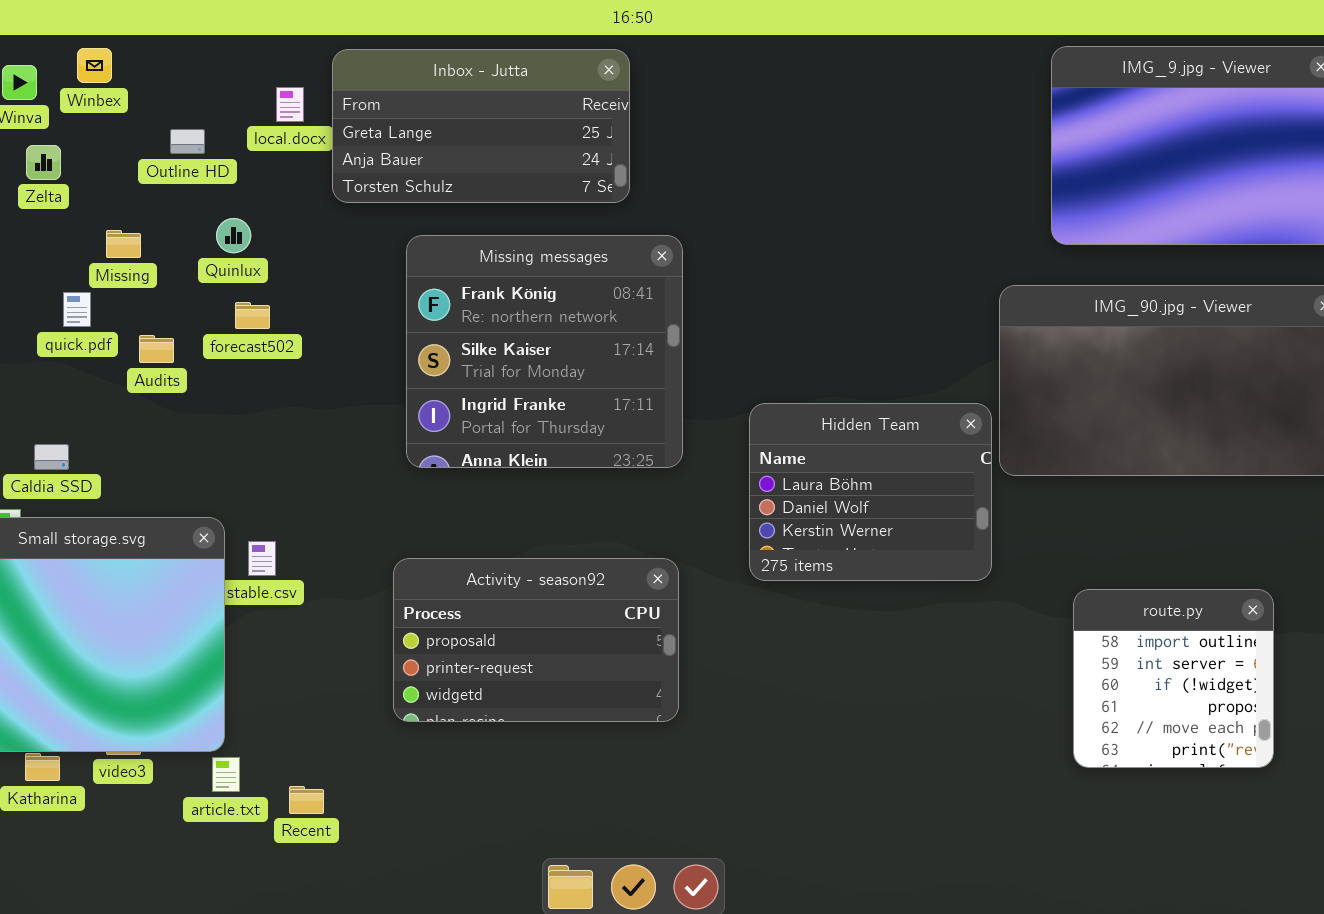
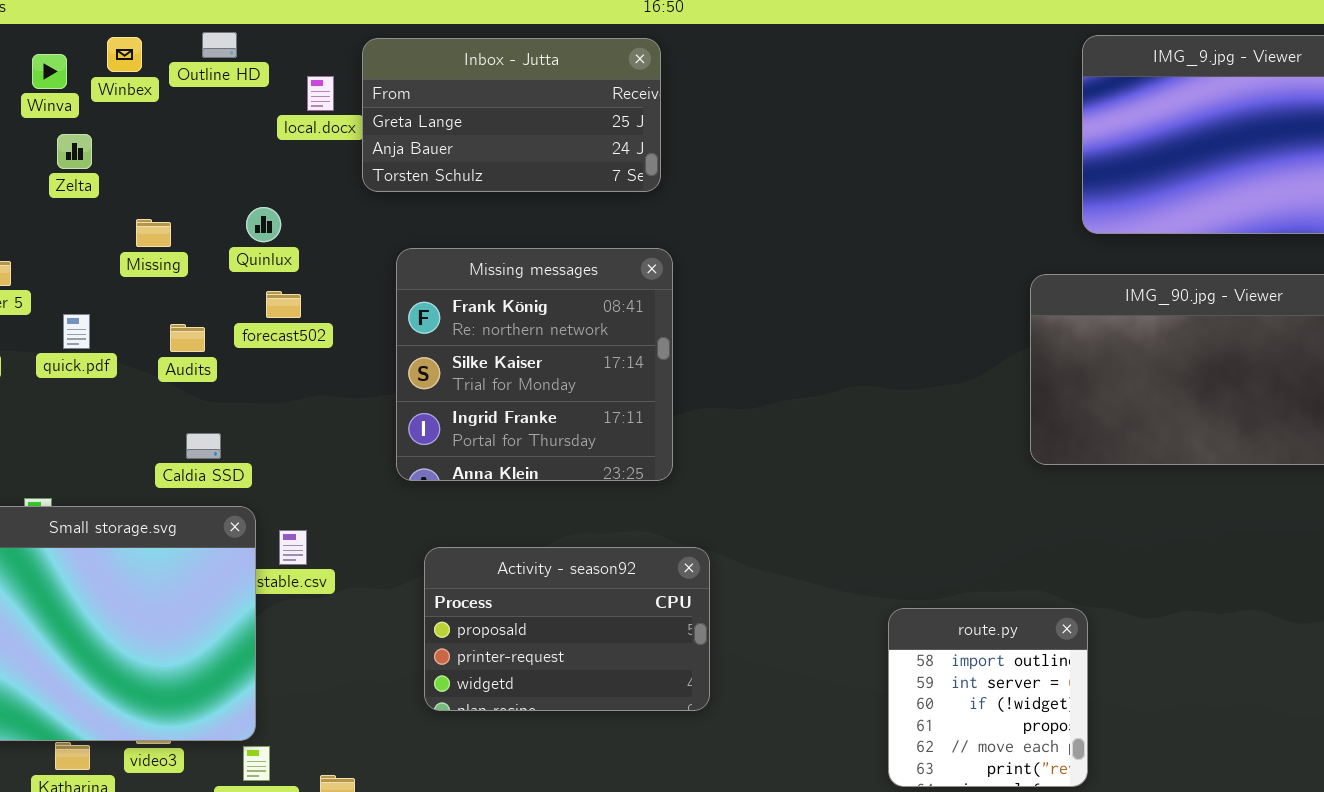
Outline HD: [170,129,205,154] -> [202,32,237,58], moved
Missing messages: [406,235,683,468] -> [396,248,673,481], moved
quick.pdf: [63,292,91,327] -> [63,314,90,349], moved
Hidden Team: [749,403,992,581] -> none, closed
Caldia SSD: [34,444,69,470] -> [186,433,221,459], moved
route.py: [1073,589,1274,768] -> [888,608,1088,787], moved

